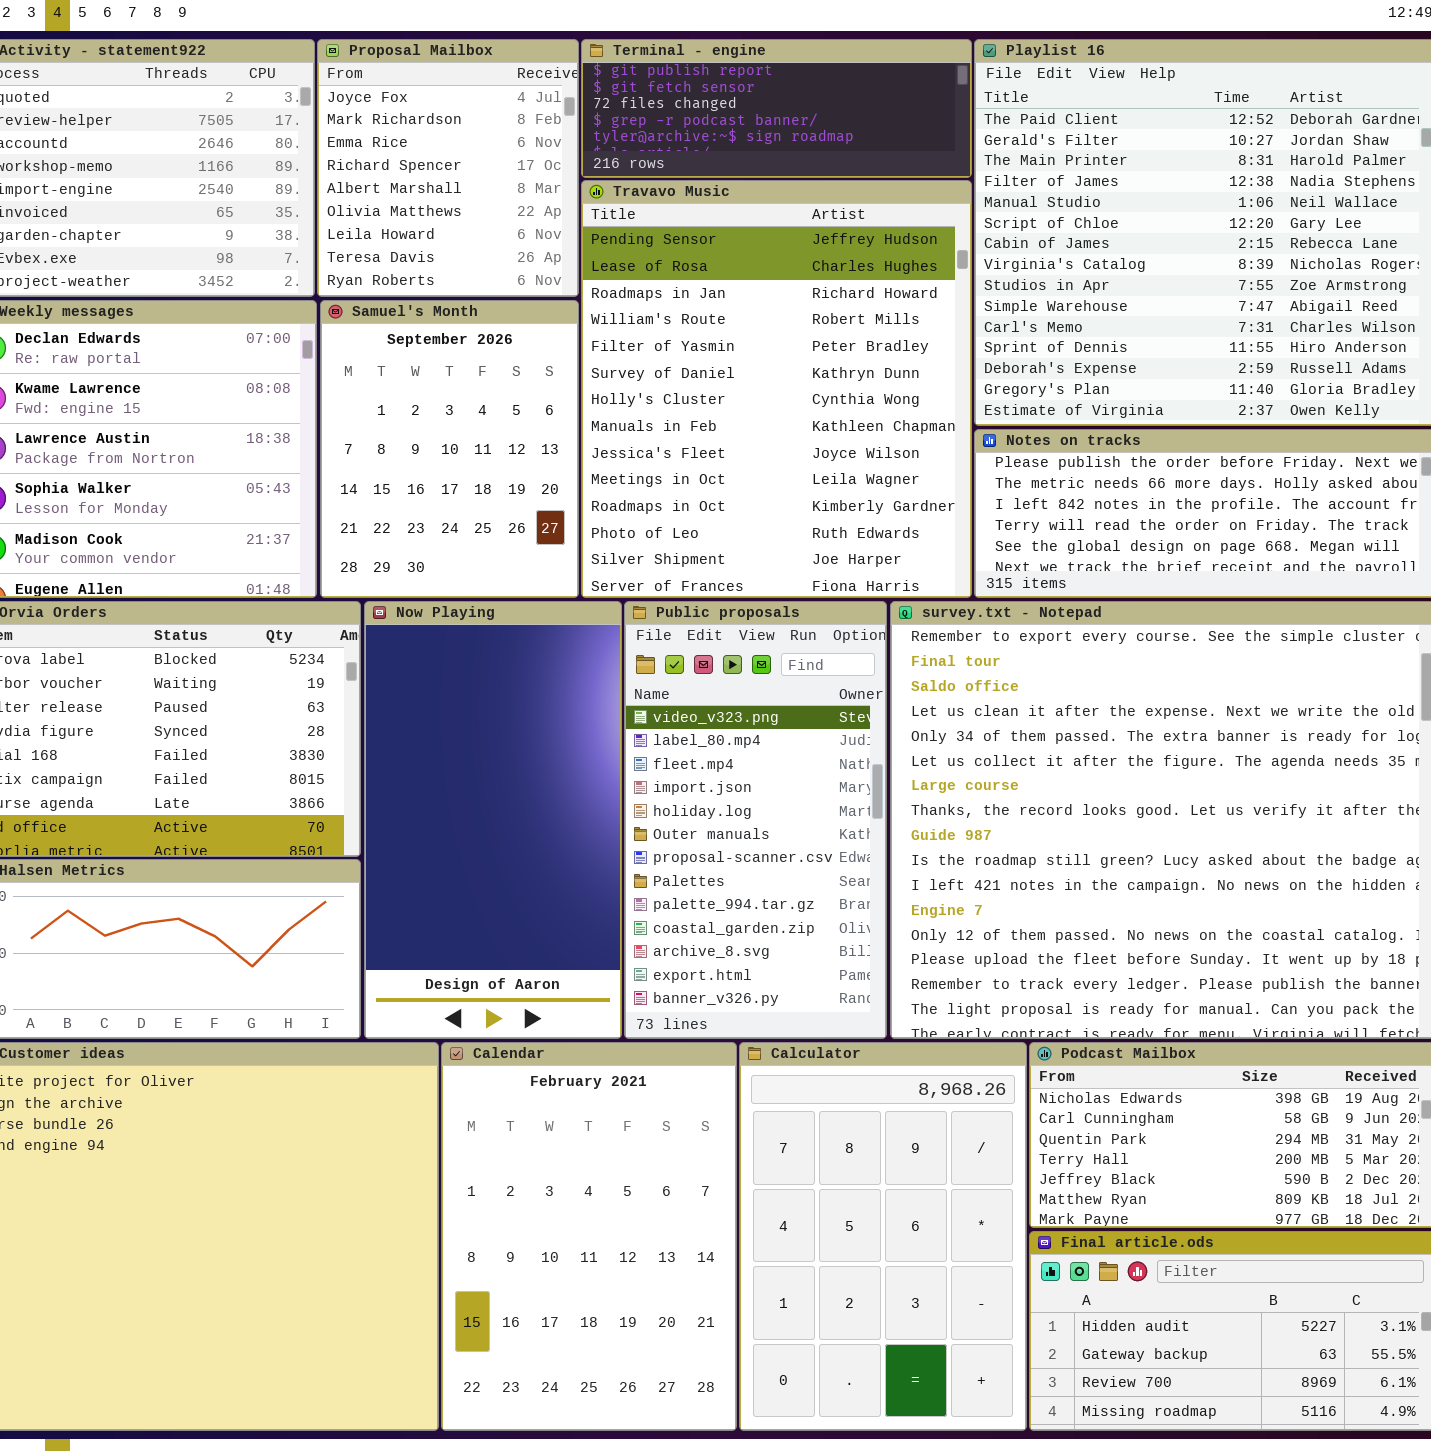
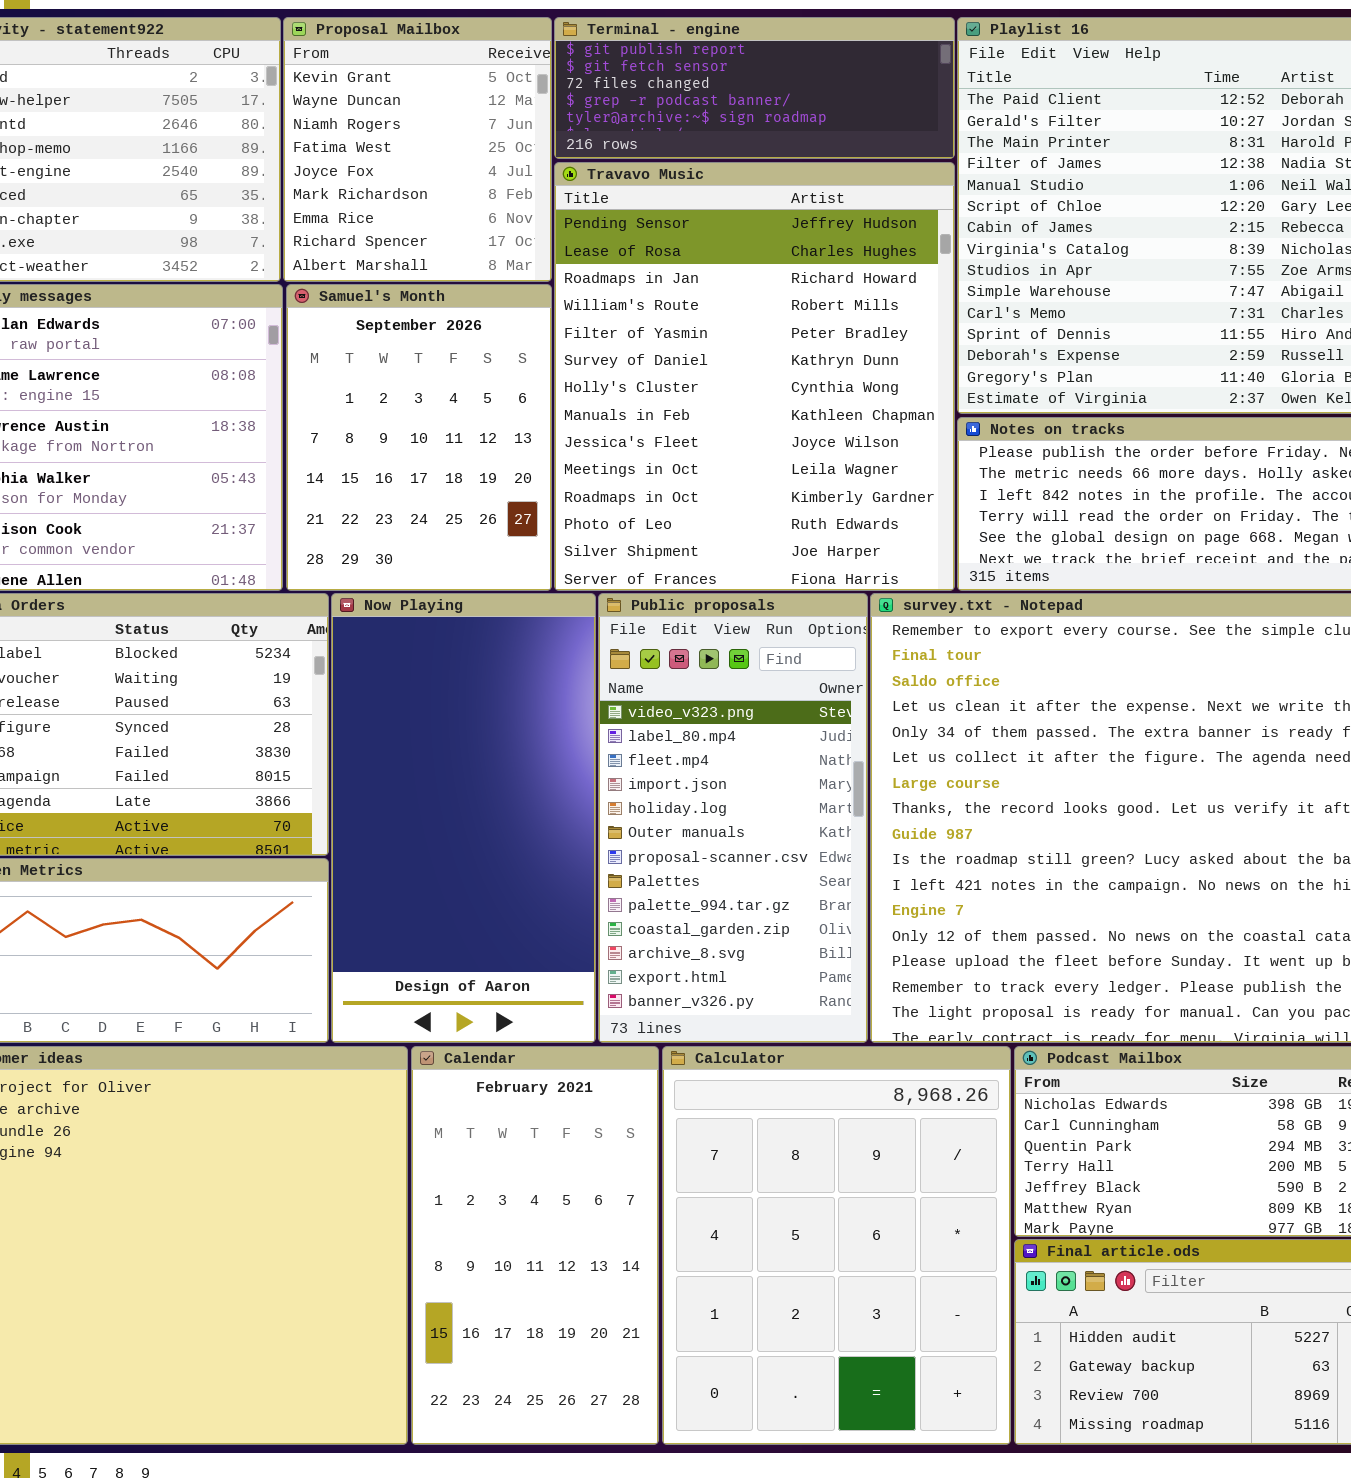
Proposal Mailbox: [317,39,579,297] -> [283,17,552,282], scrolled up 4 rows
Calendar: [441,1042,737,1431] -> [411,1046,659,1445], resized
Calculator: [739,1042,1027,1431] -> [662,1046,1011,1445], resized

